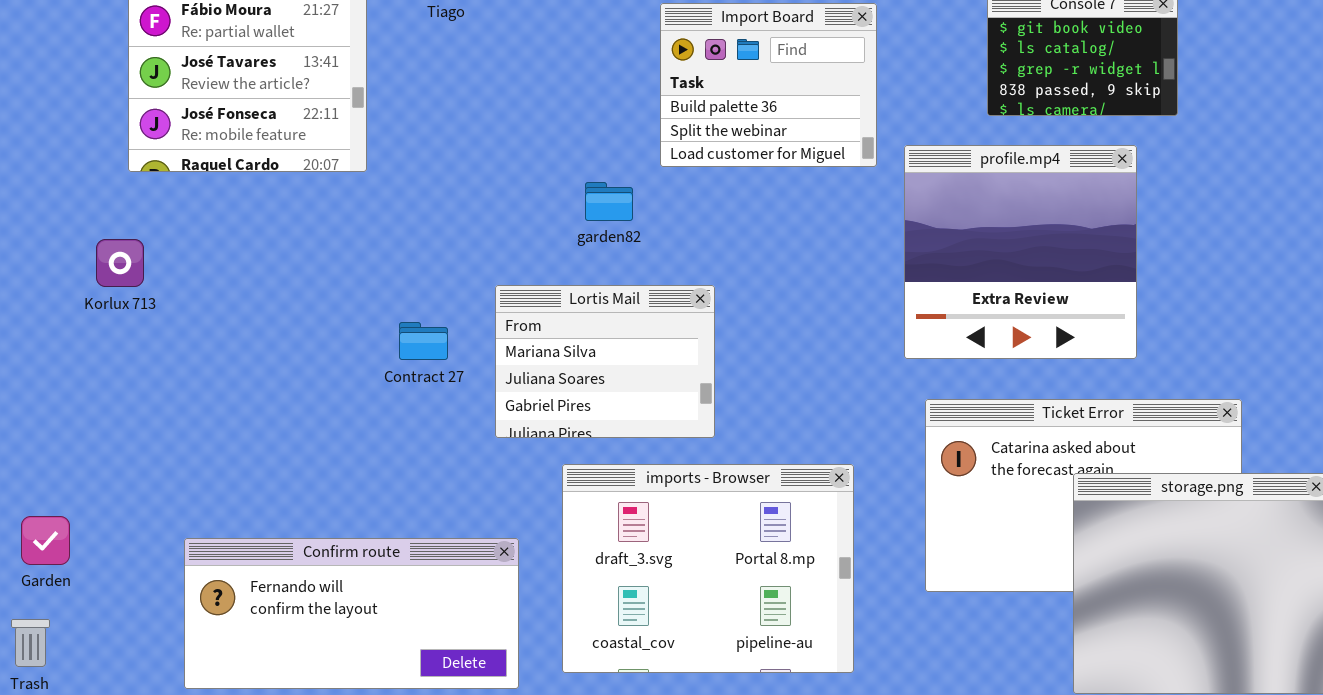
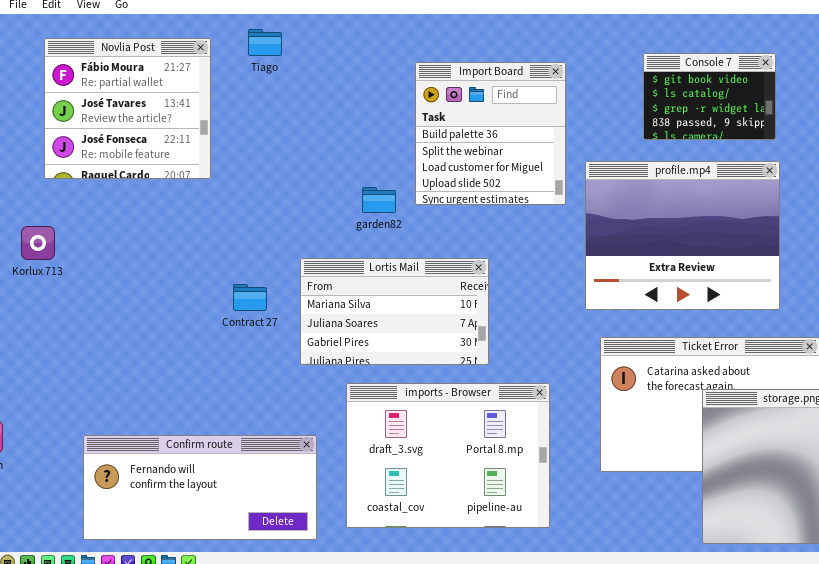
Import Board: [660,3,877,167] -> [415,62,566,205], resized
profile.mp4: [904,145,1137,359] -> [585,161,780,310], resized
Lortis Mail: [495,285,715,438] -> [300,258,489,365], resized

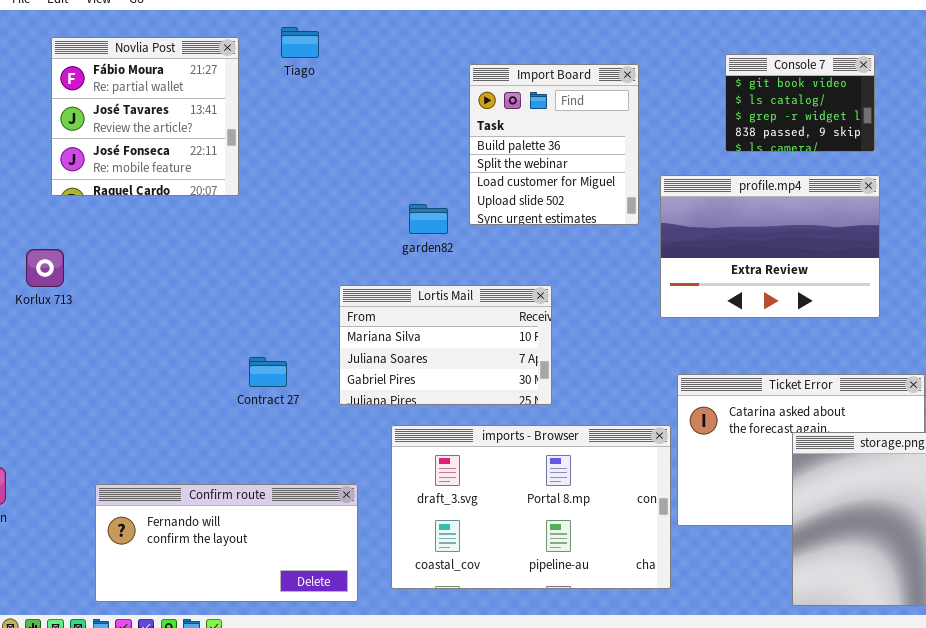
profile.mp4: [585,161,780,310] -> [660,175,880,318], resized
Contract 27: [233,284,267,311] -> [249,357,287,387], moved
imports - Browser: [346,383,550,528] -> [391,425,671,589], resized

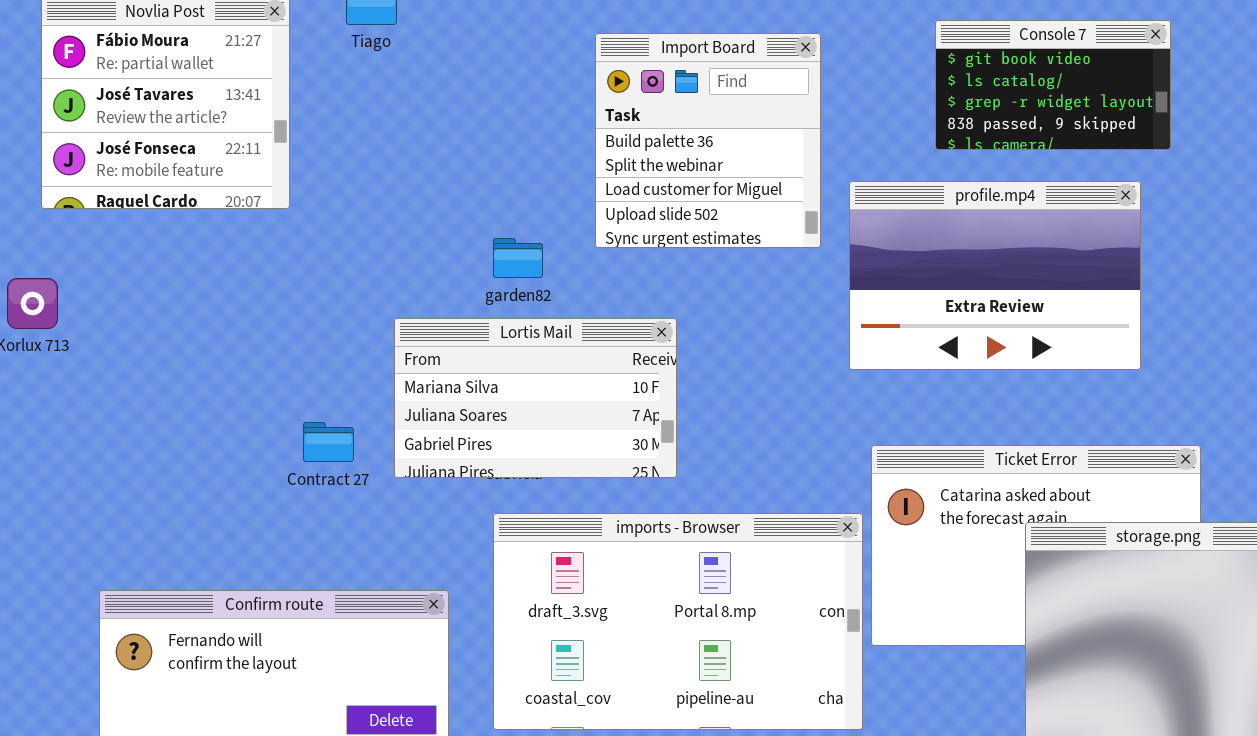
Console 7: [725,54,875,152] -> [935,20,1171,150], resized
garden82: [409,204,448,234] -> [493,238,543,278], moved
Lortis Mail: [339,285,552,405] -> [394,318,677,478], moved

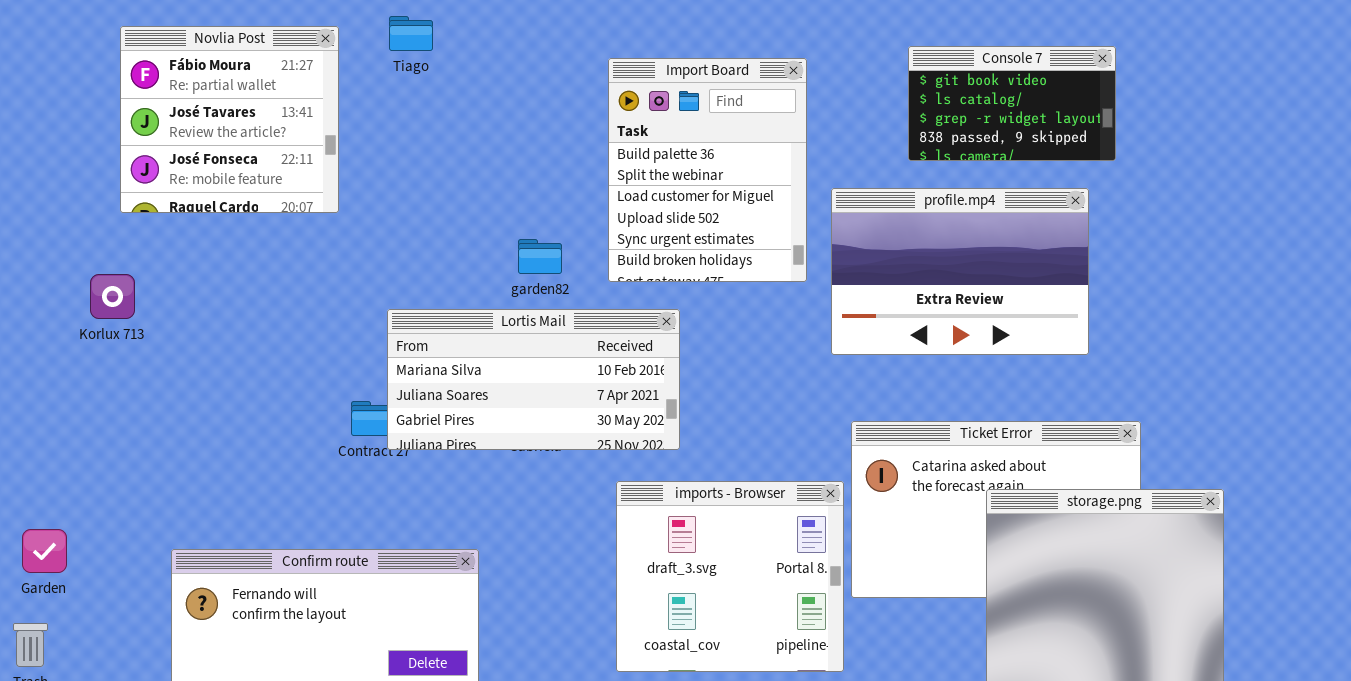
Import Board: [595,33,821,248] -> [608,58,807,282], resized
Lortis Mail: [394,318,677,478] -> [387,309,680,450], resized
imports - Browser: [493,513,863,730] -> [616,481,844,672], resized

